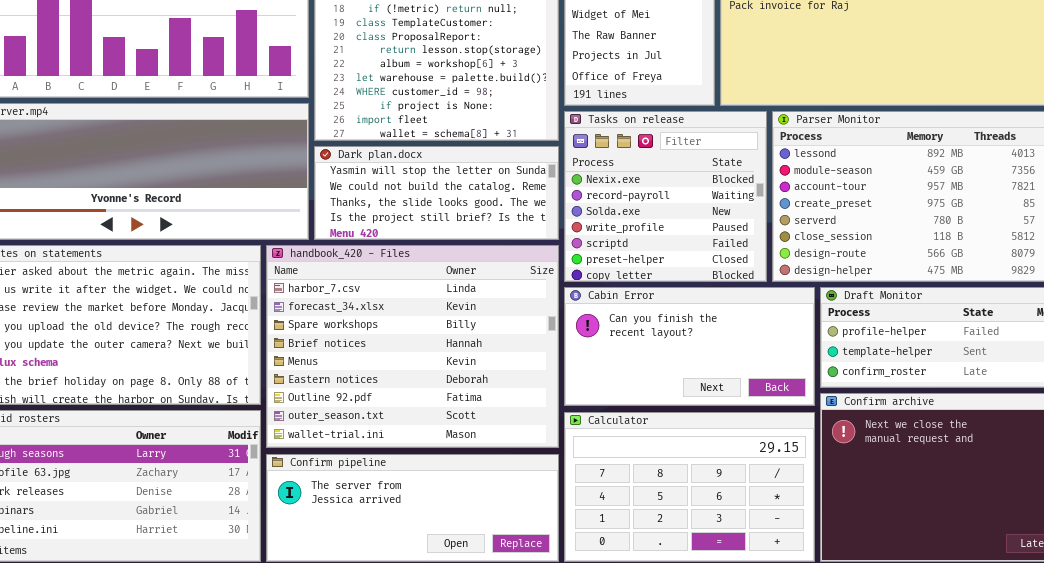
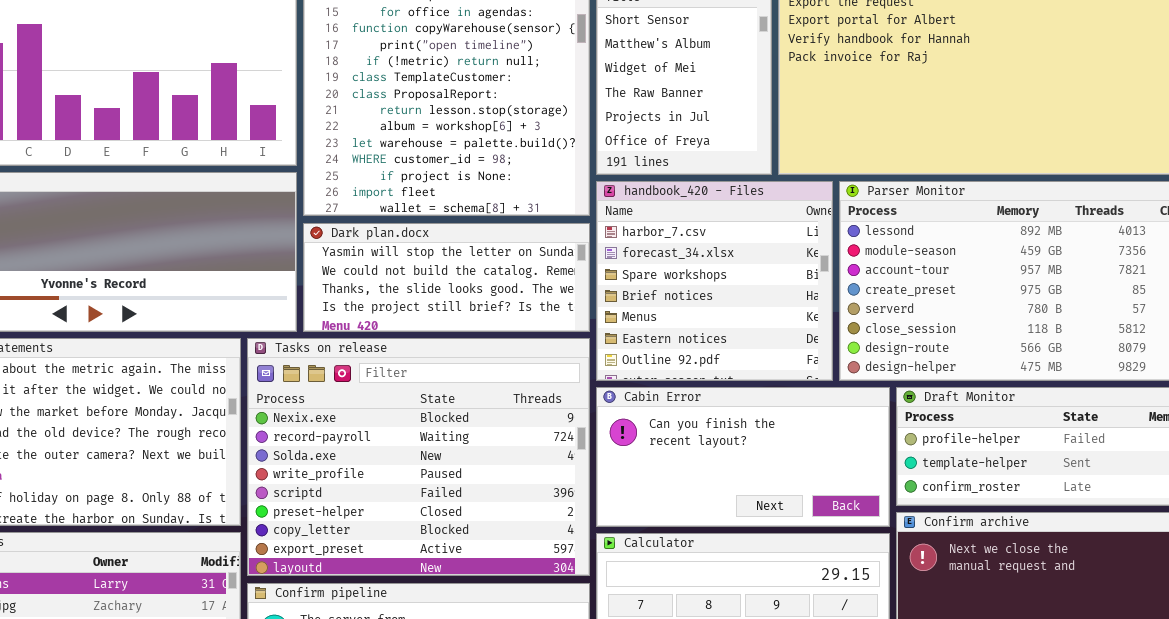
Tasks on release: [564,111,767,282] -> [247,338,590,576], moved, resized
handbook_420 - Files: [266,245,559,448] -> [596,181,833,381], moved, resized

